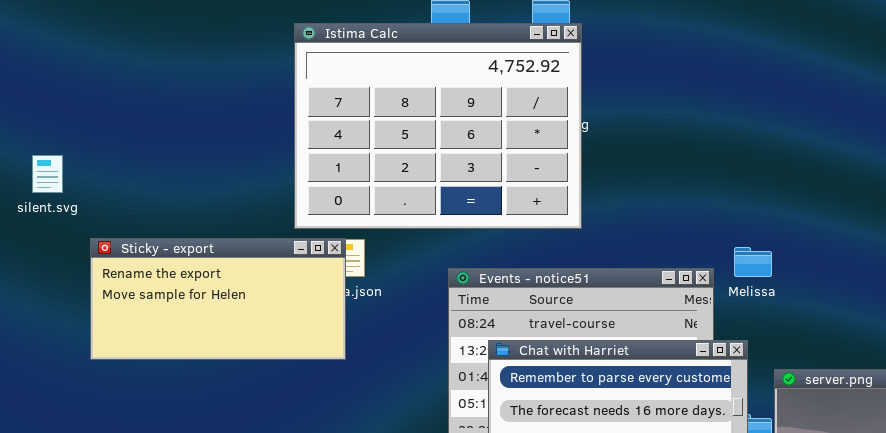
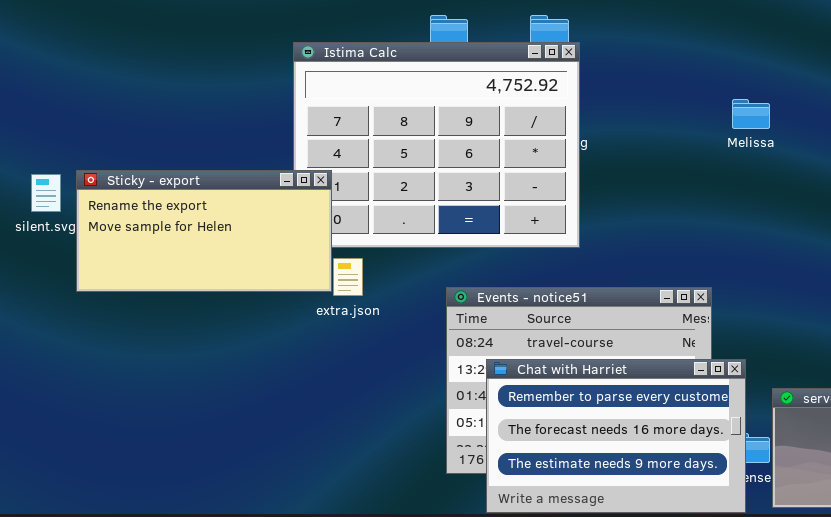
Sticky - export: [90,238,346,360] -> [76,170,332,292], moved
Melissa: [734,247,772,277] -> [732,99,770,129], moved

